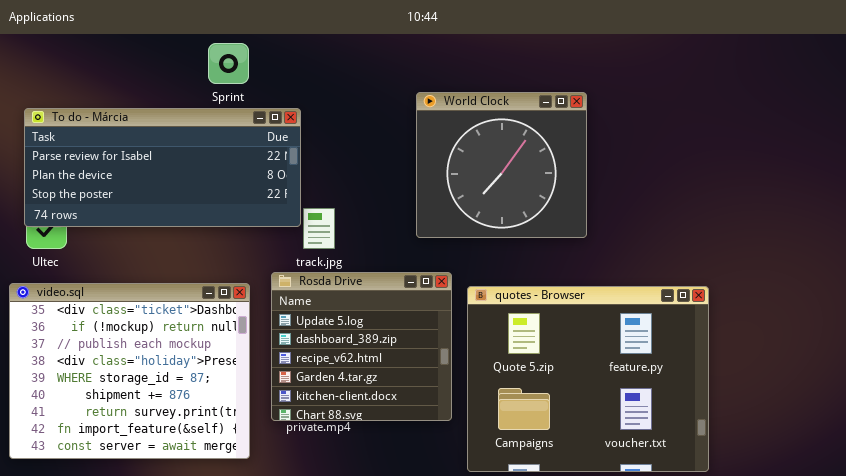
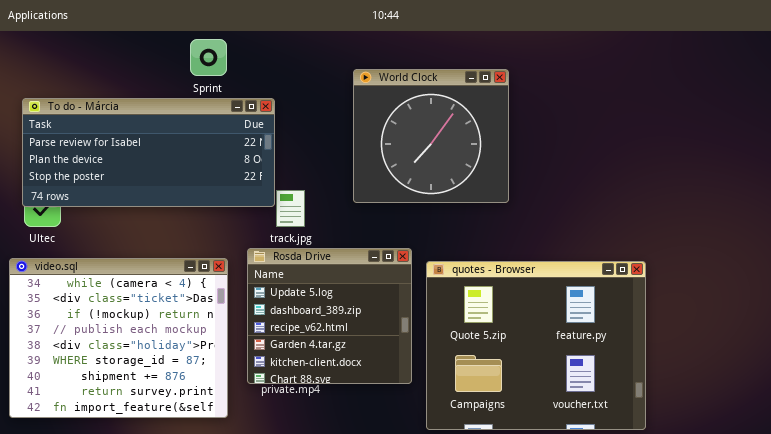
World Clock: [416,92,587,238] -> [353,69,509,203], moved
video.sql: [9,283,250,459] -> [9,258,228,418], scrolled up 1 row

